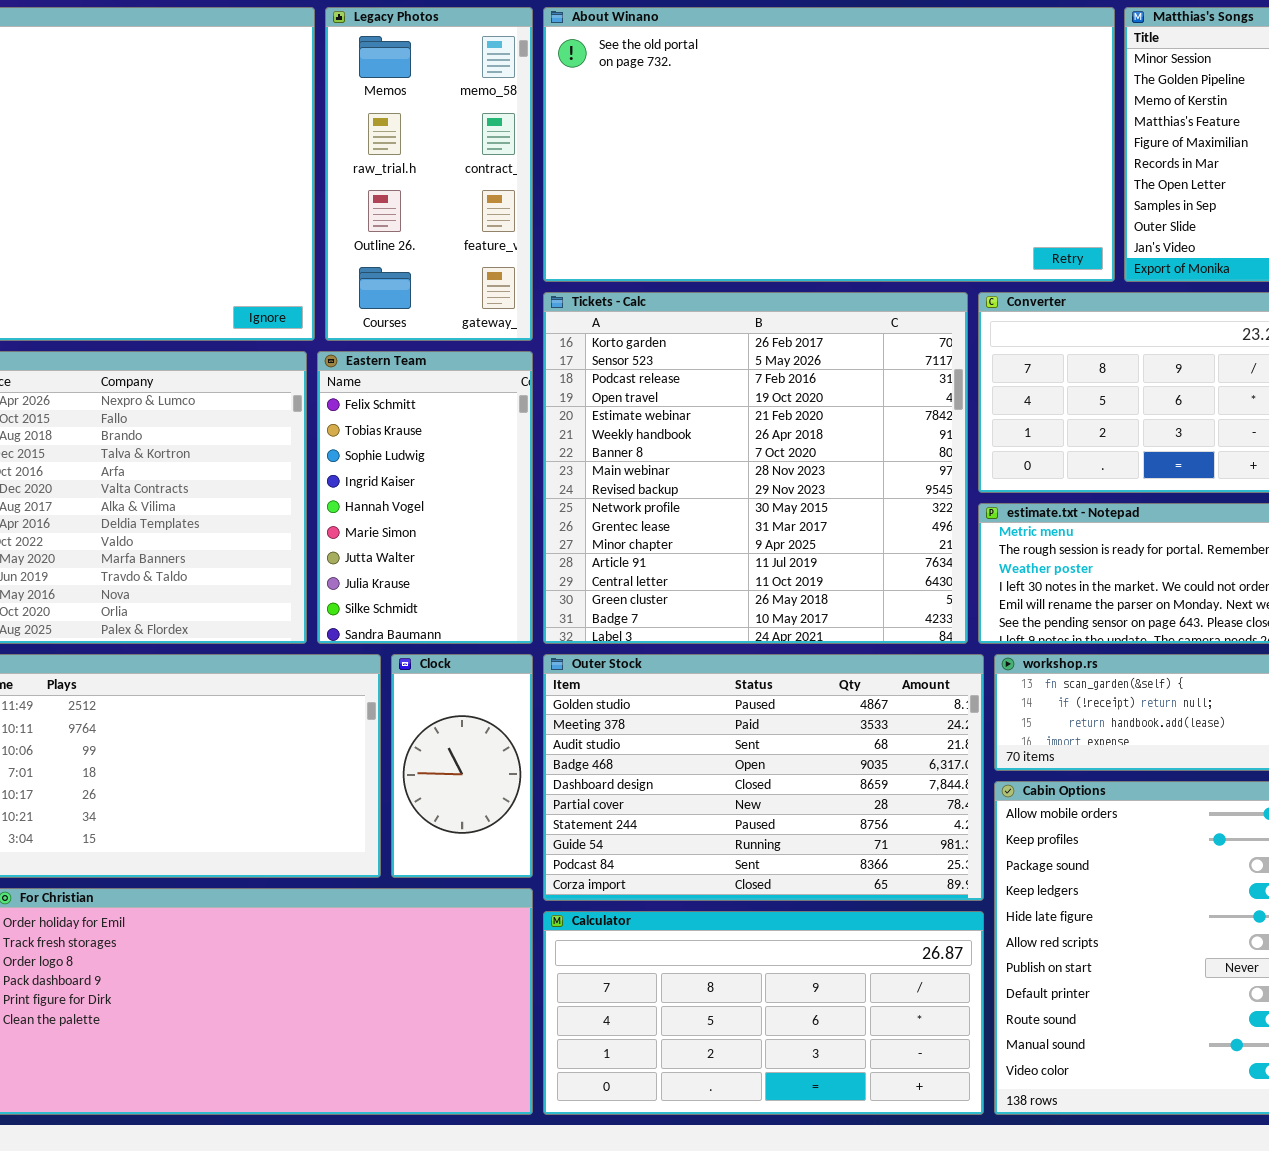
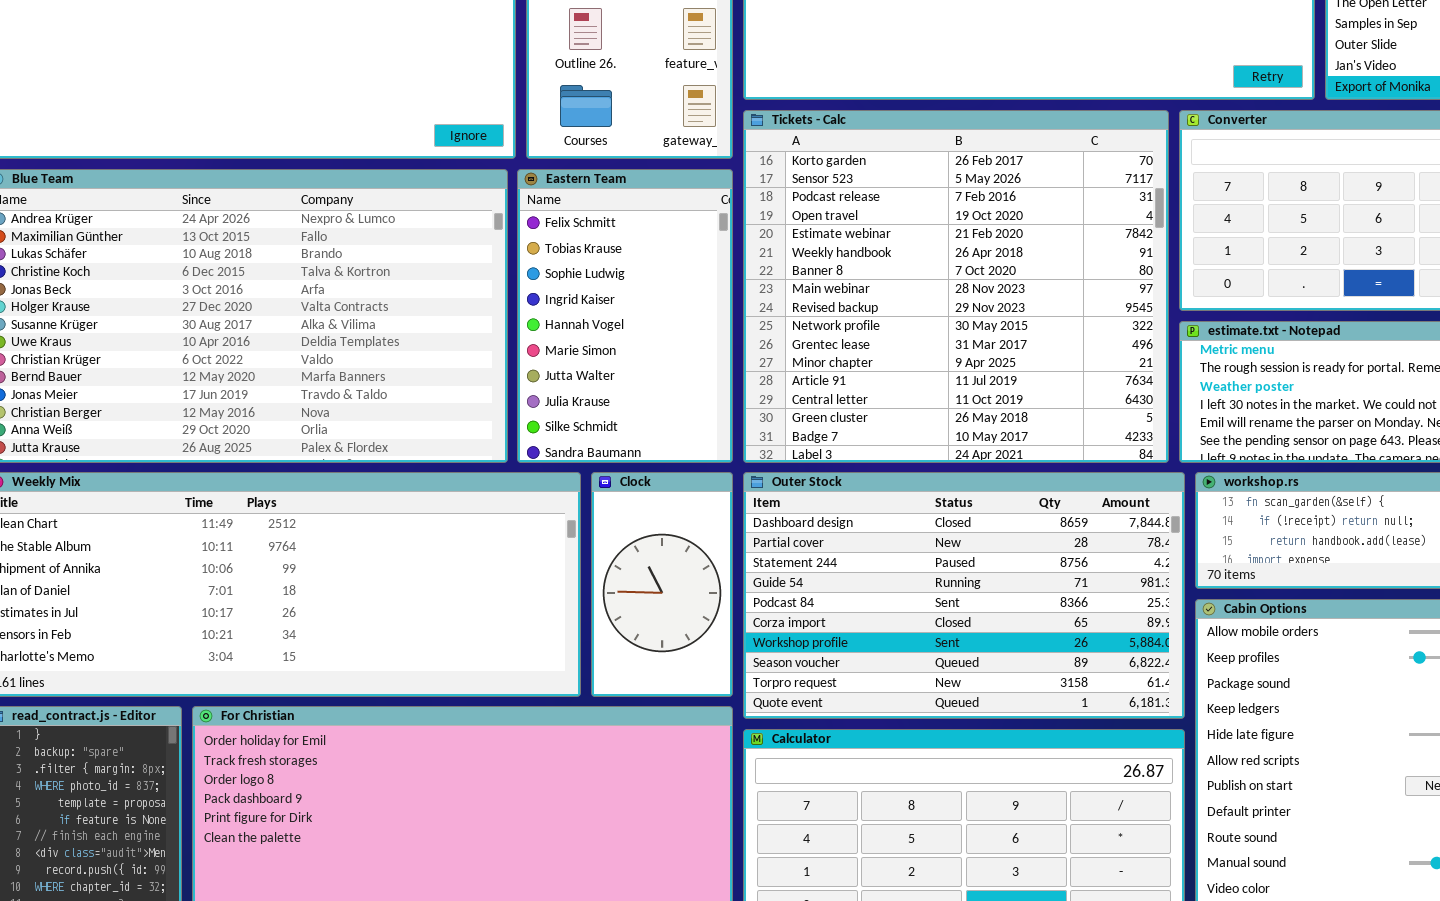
Outer Stock: [543,654,984,901] -> [743,472,1185,719], scrolled down 4 rows

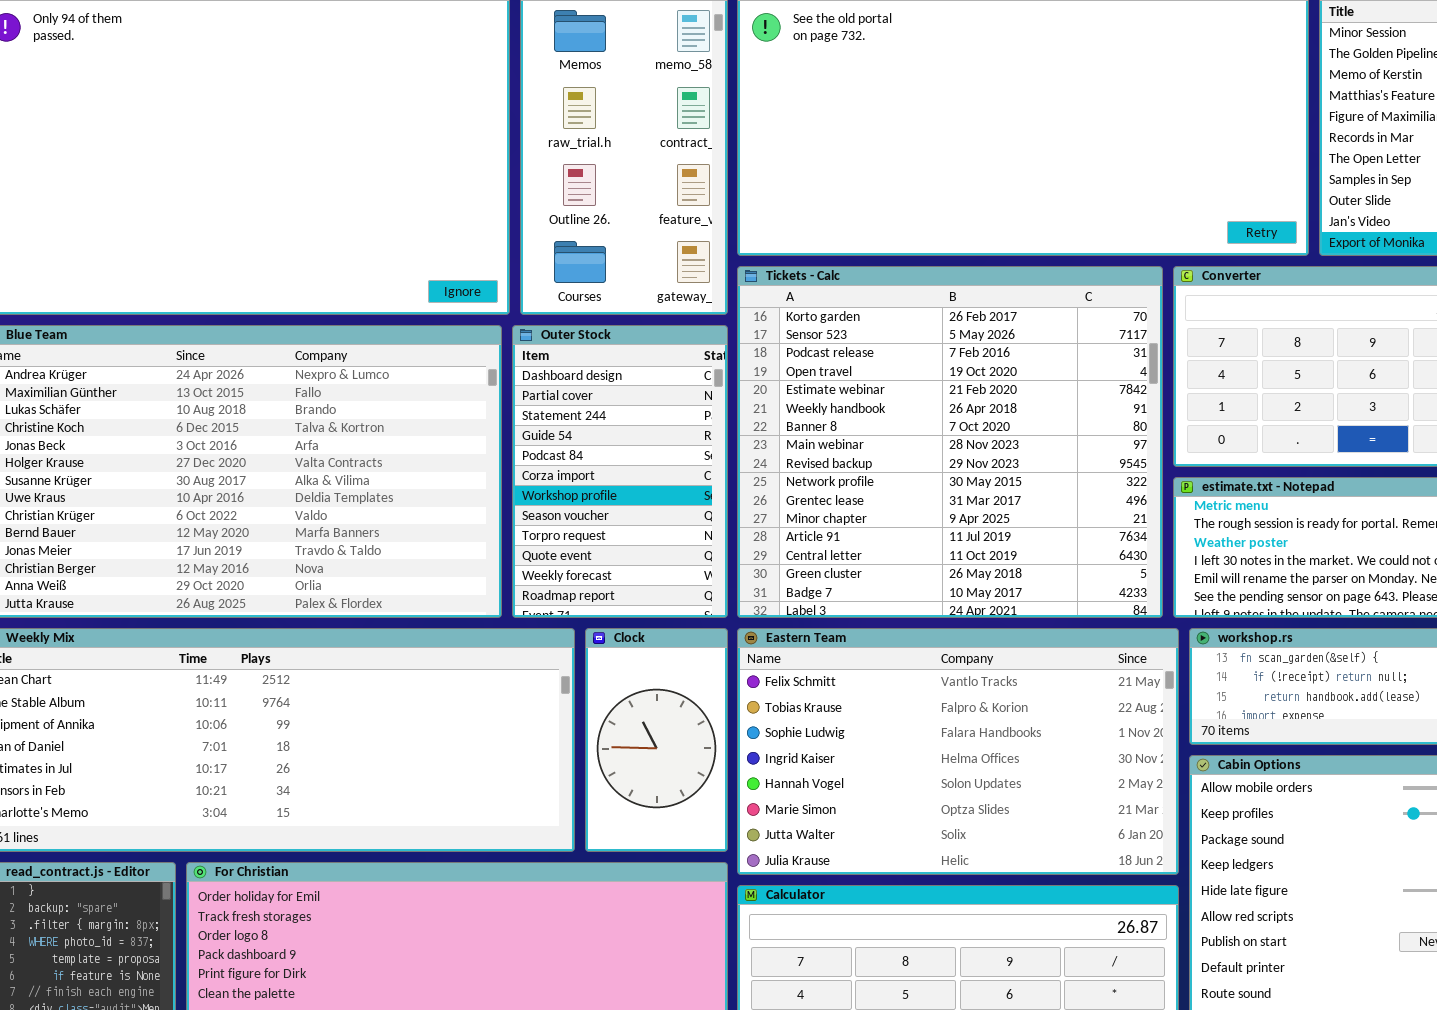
Eastern Team: [517,169,733,463] -> [737,628,1179,875], moved, resized
Outer Stock: [743,472,1185,719] -> [512,325,728,618], moved, resized

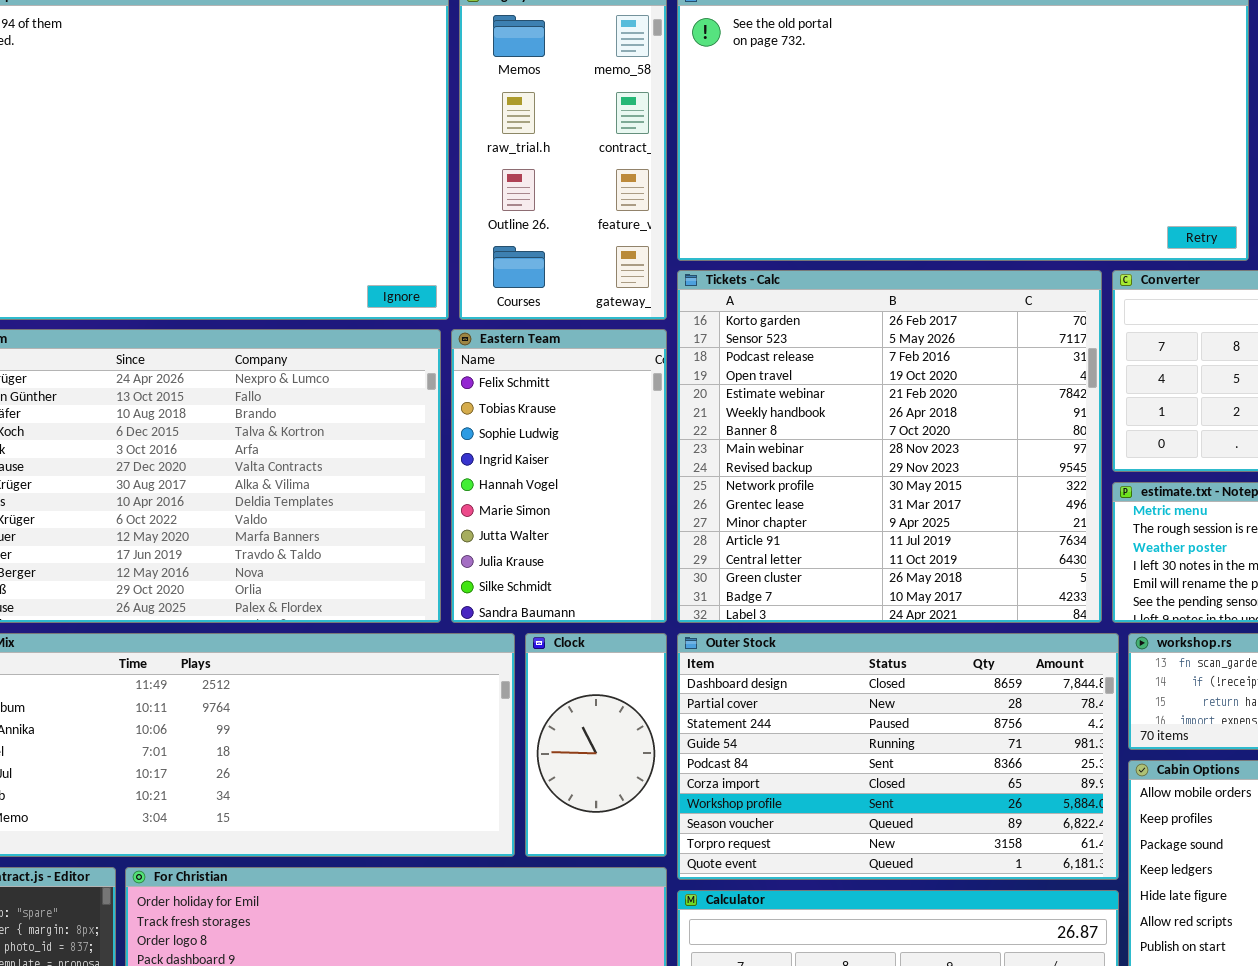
Outer Stock: [512,325,728,618] -> [677,633,1119,880], moved, resized
Eastern Team: [737,628,1179,875] -> [451,329,667,623], moved, resized

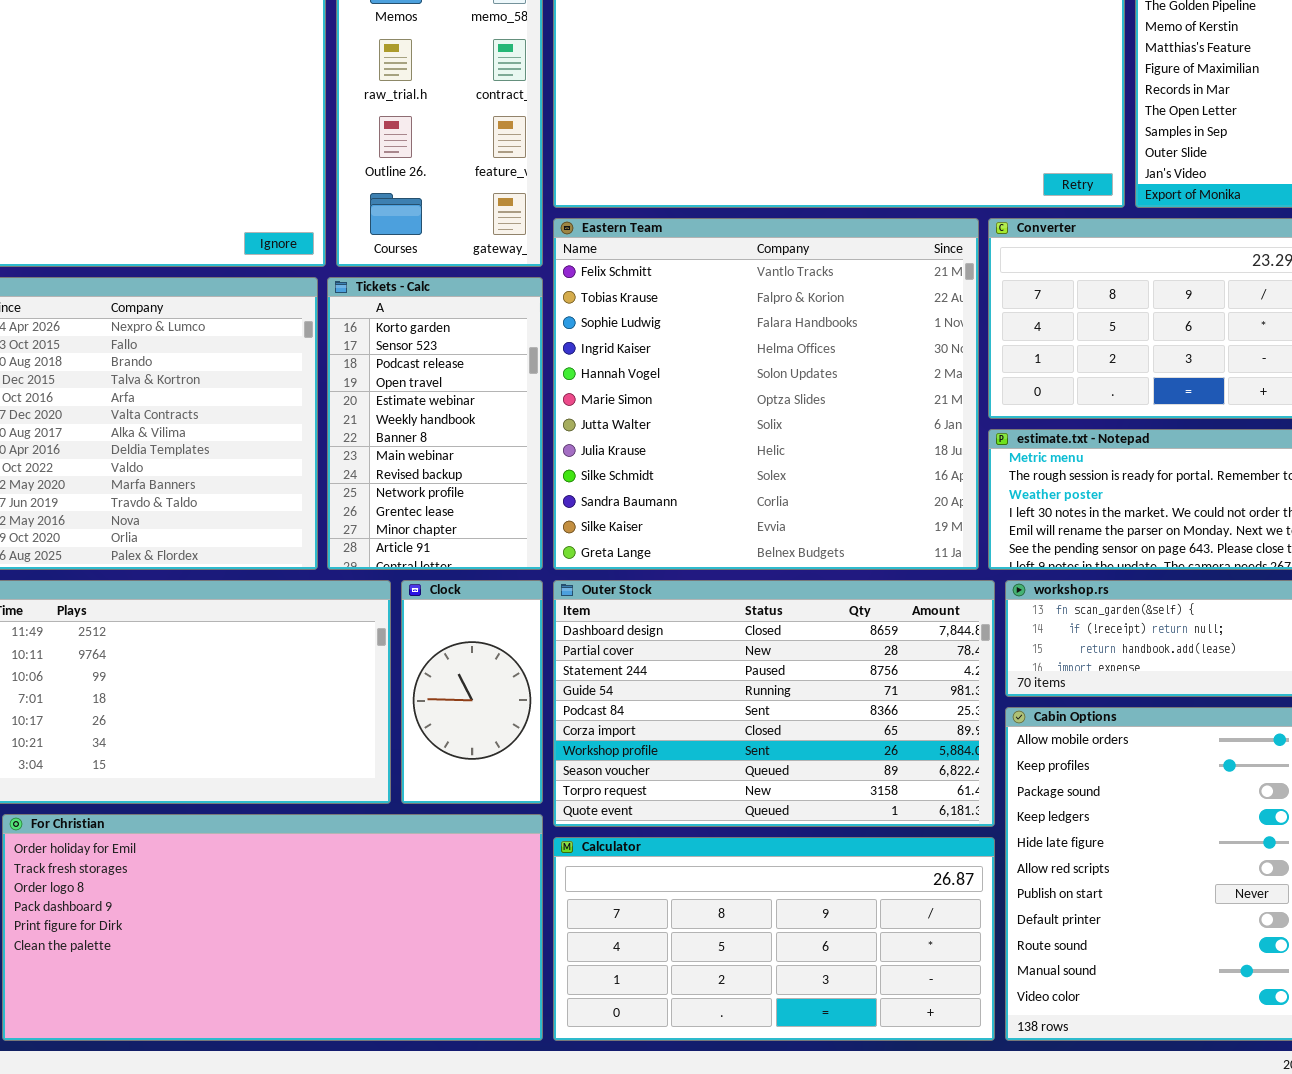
Tickets - Calc: [677,270,1102,623] -> [327,277,543,570], moved, resized
Eastern Team: [451,329,667,623] -> [553,218,979,570], moved, resized

